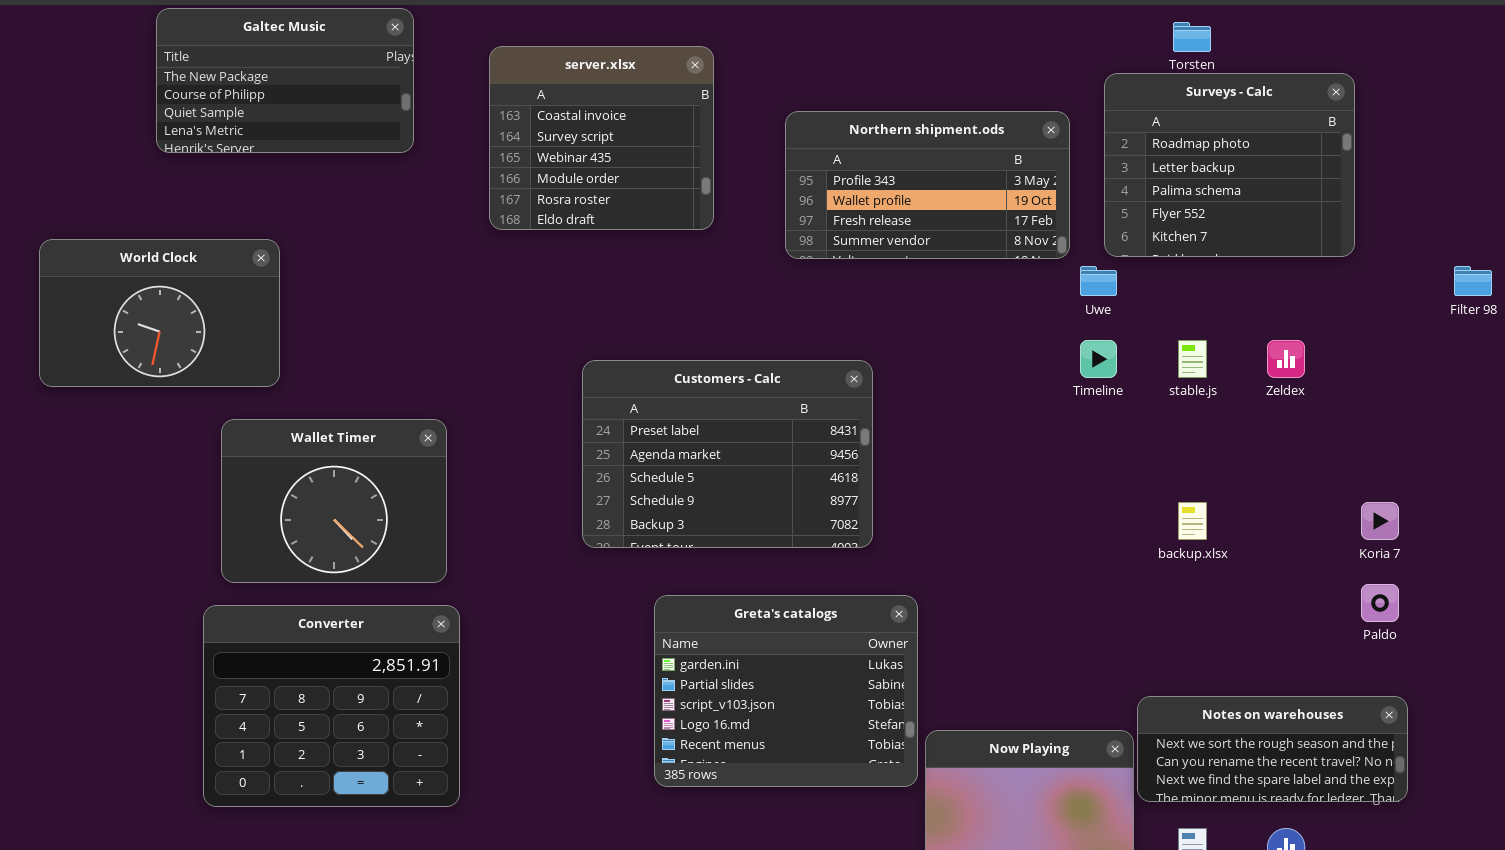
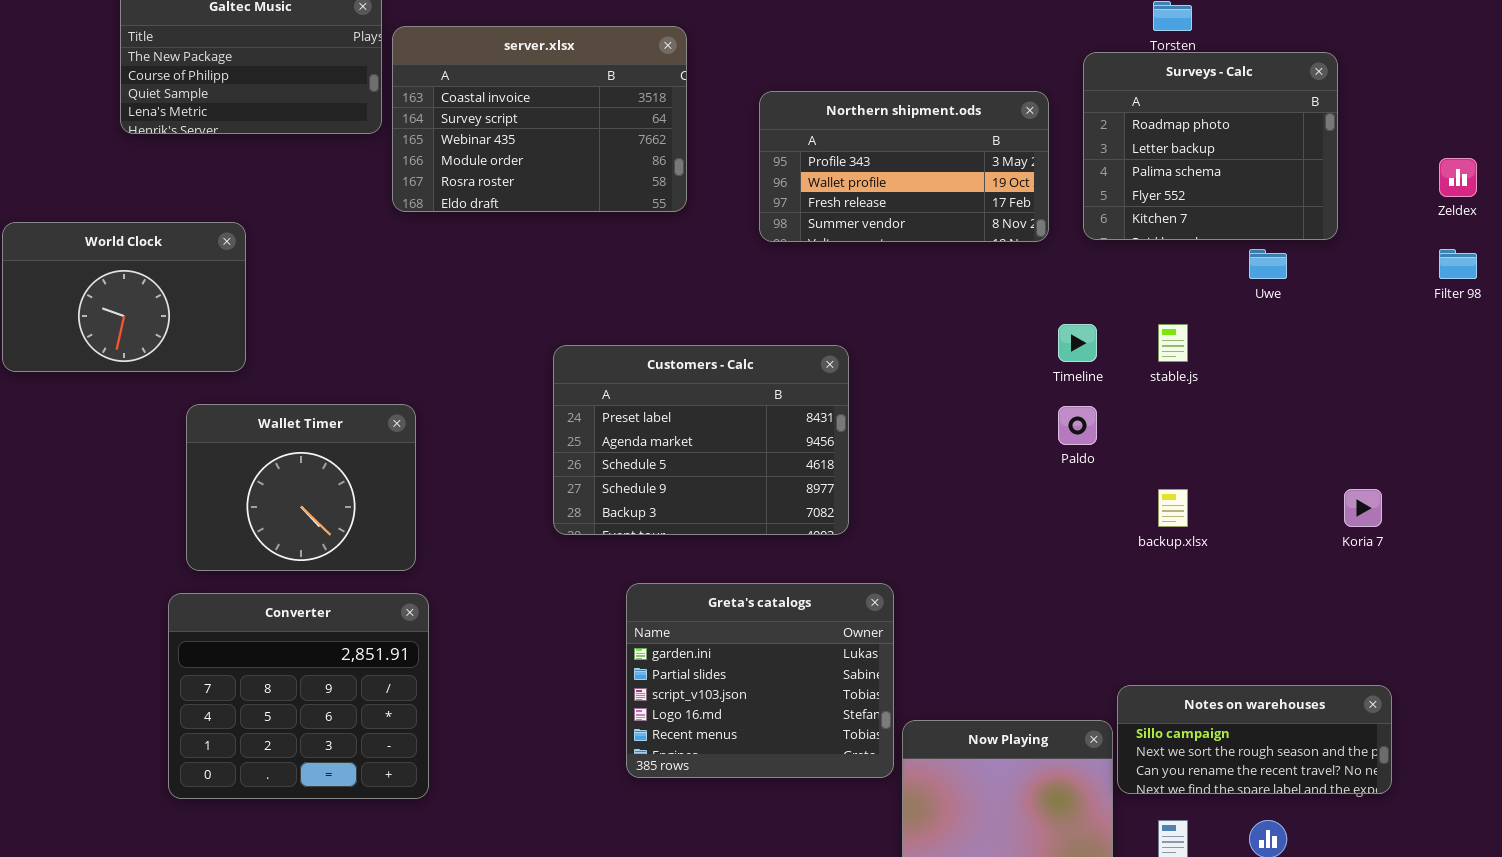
server.xlsx: [489,46,714,230] -> [392,26,687,212], resized
Uwe: [1080,266,1117,296] -> [1249,249,1287,279], moved
Zeldex: [1267,340,1305,378] -> [1439,158,1477,197], moved
Paldo: [1361,584,1399,622] -> [1058,406,1097,445], moved
Notes on warehouses: [1137,696,1408,802] -> [1117,685,1392,794], scrolled up 1 row

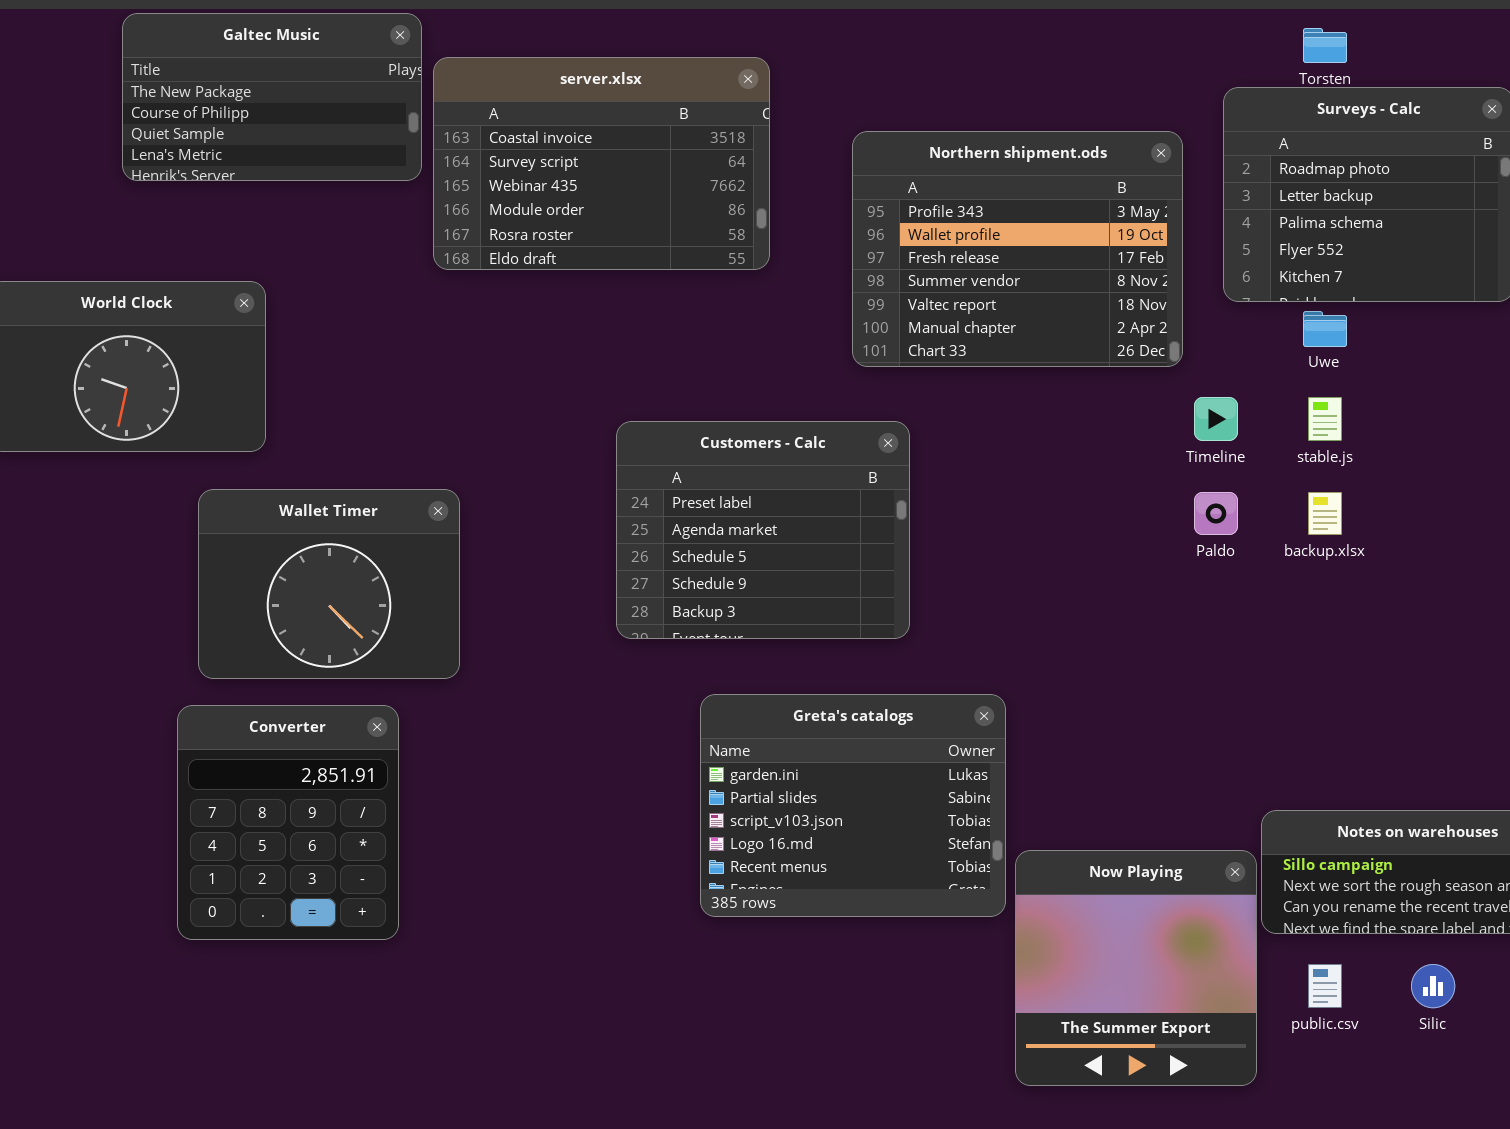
Northern shipment.ods: [759,91,1049,242] -> [852,131,1183,367], resized
Uwe: [1249,249,1287,279] -> [1303,311,1347,347], moved
Customers - Calc: [553,345,849,535] -> [616,421,910,639], resized
backup.xlsx: [1158,489,1188,527] -> [1308,492,1342,535], moved
Converter: [168,593,429,799] -> [177,705,399,940], resized

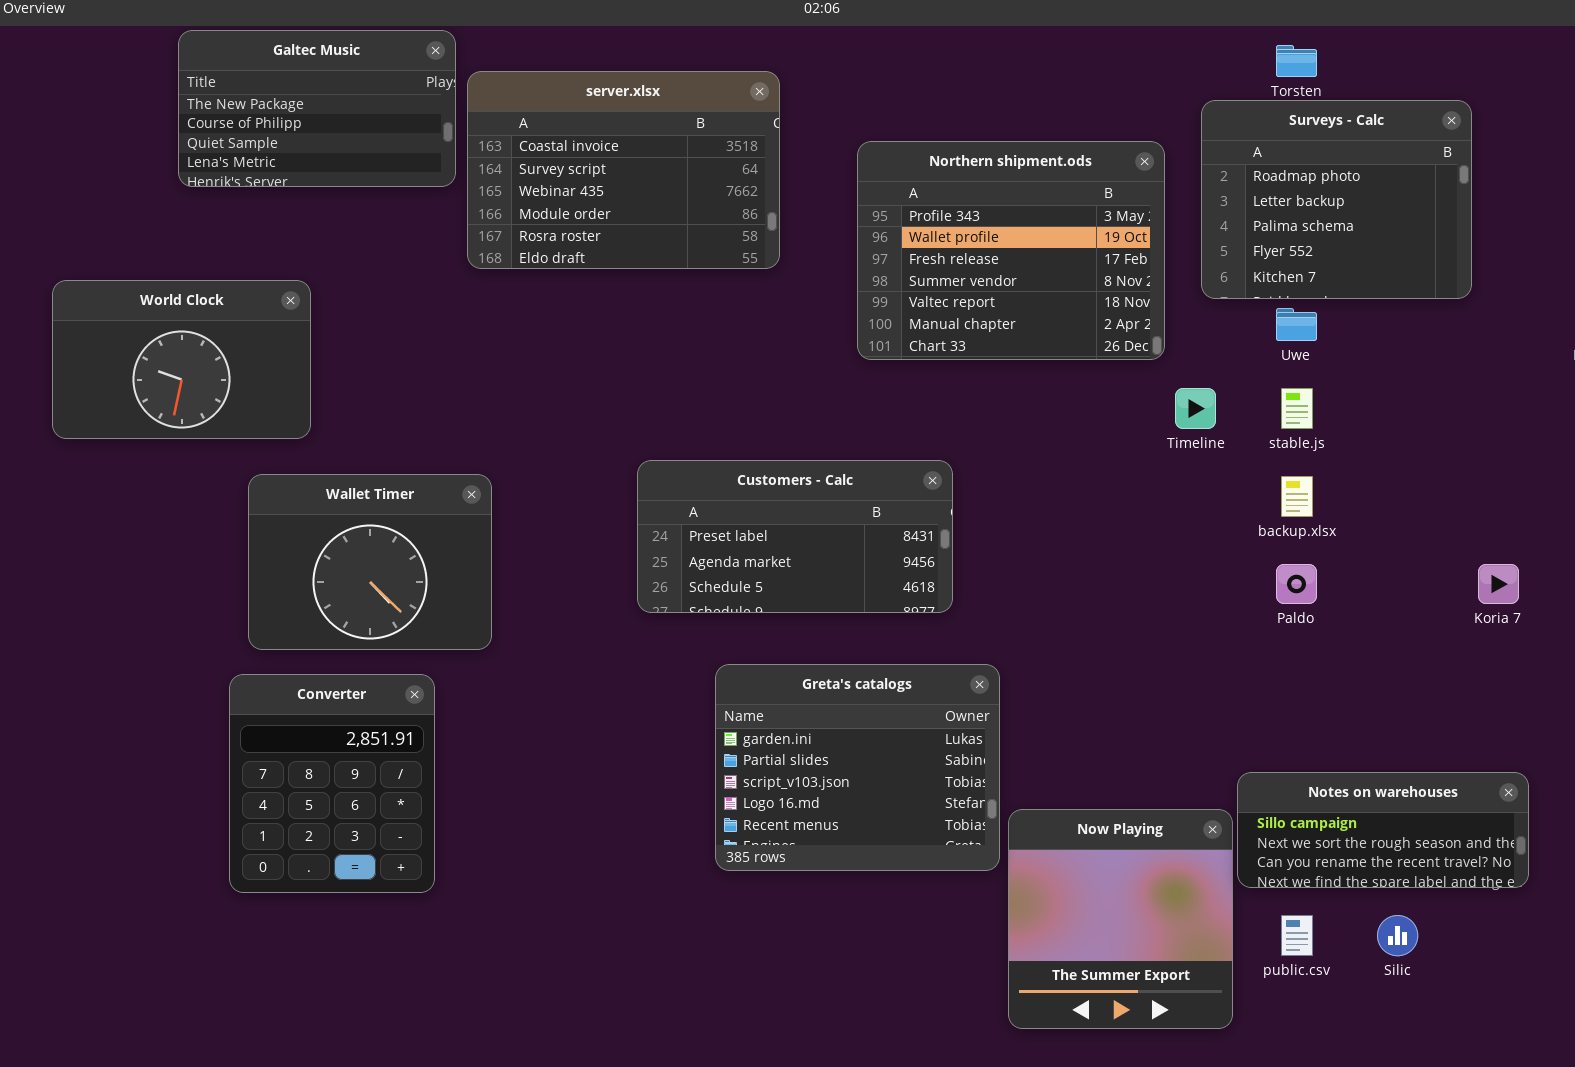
Customers - Calc: [616,421,910,639] -> [637,460,953,613], resized
Paldo: [1194,492,1238,535] -> [1276,564,1317,604], moved

